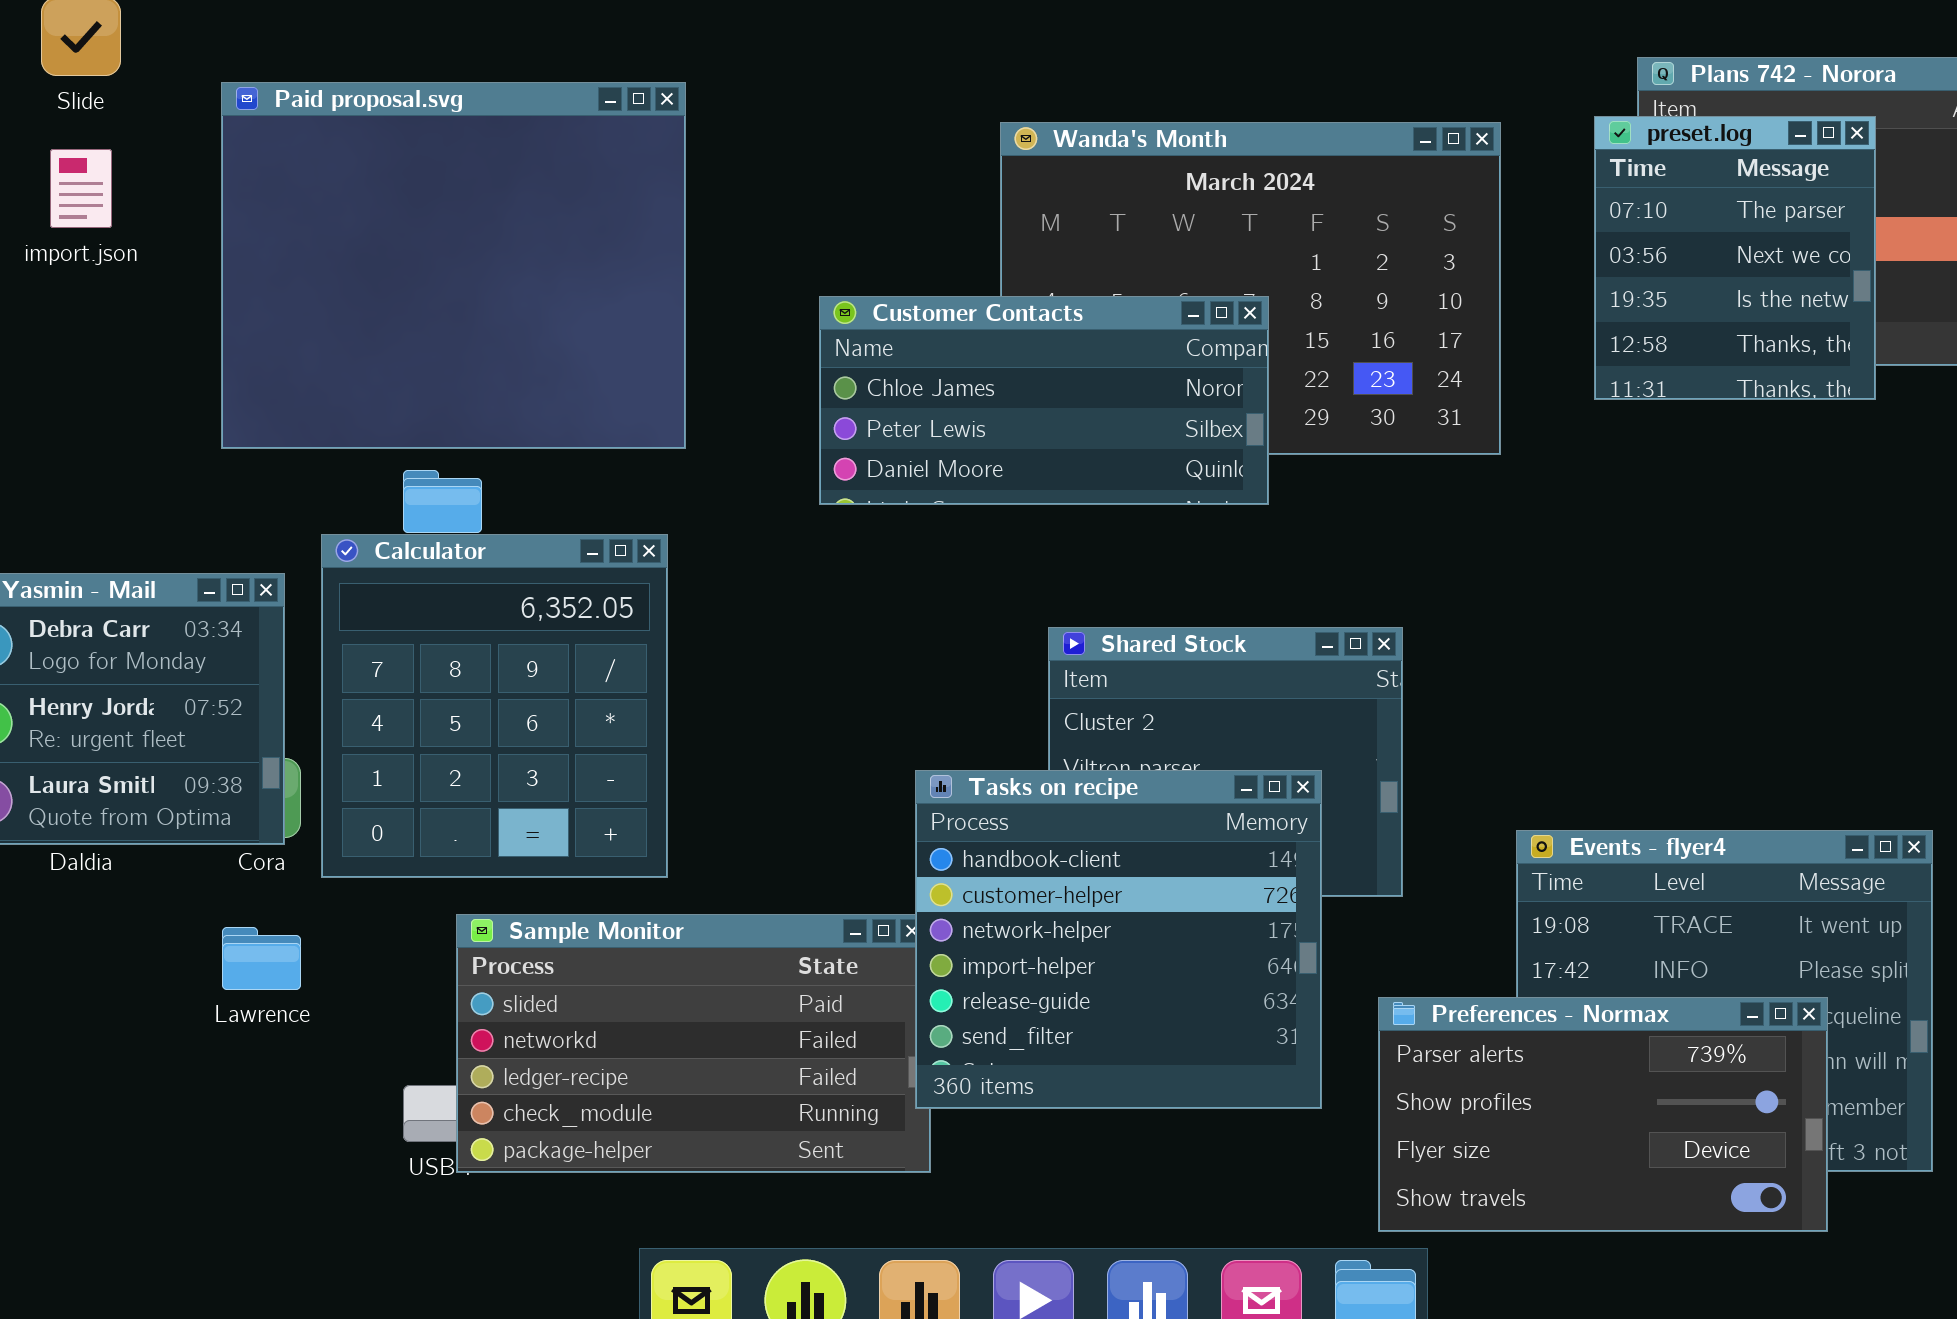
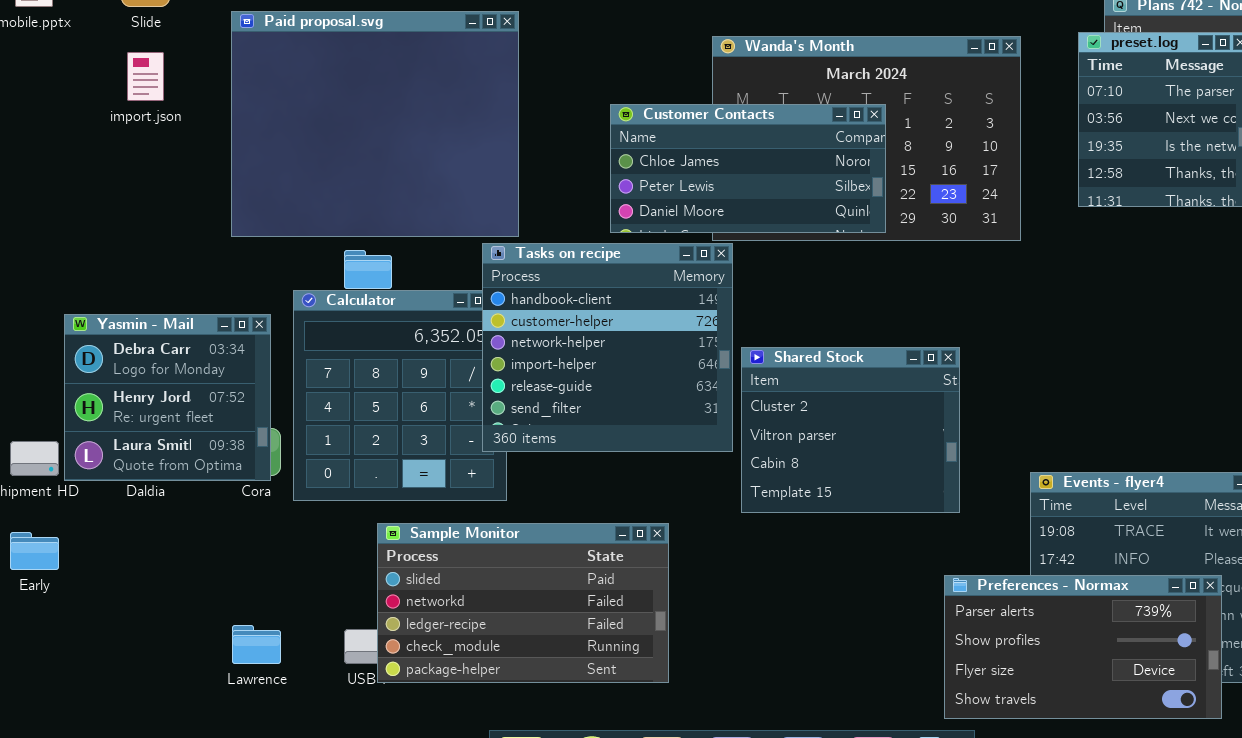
Customer Contacts: [819,296,1269,505] -> [610,104,886,233], moved
Tasks on recipe: [915,770,1322,1109] -> [482,243,733,452], moved
Lawrence: [222,927,301,990] -> [232,625,281,664], moved

